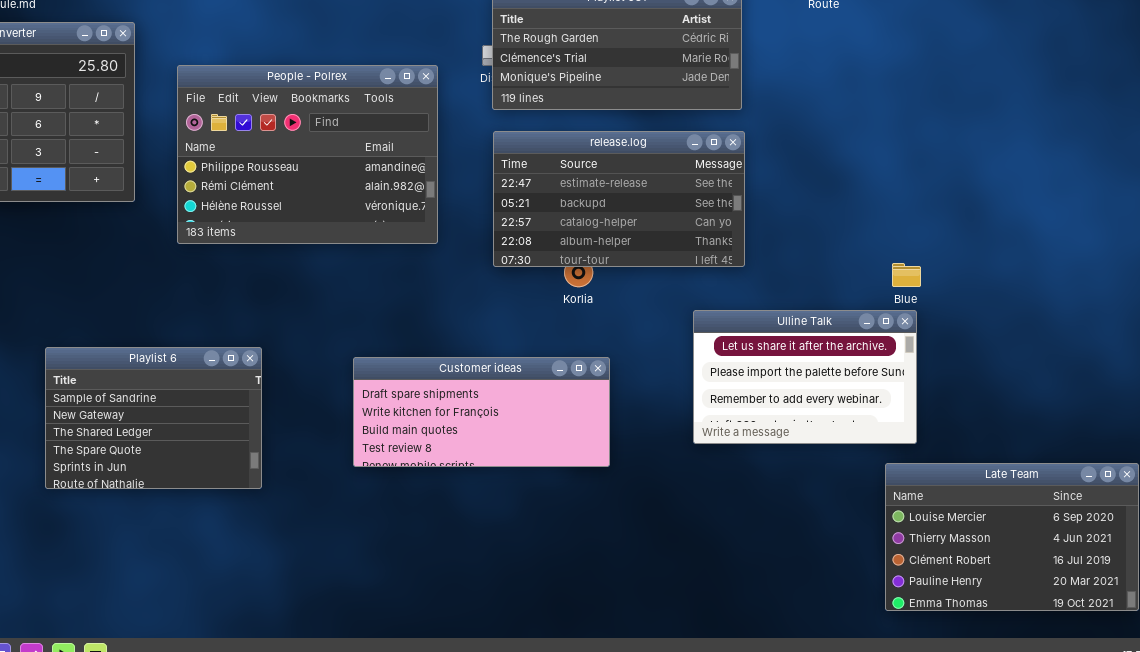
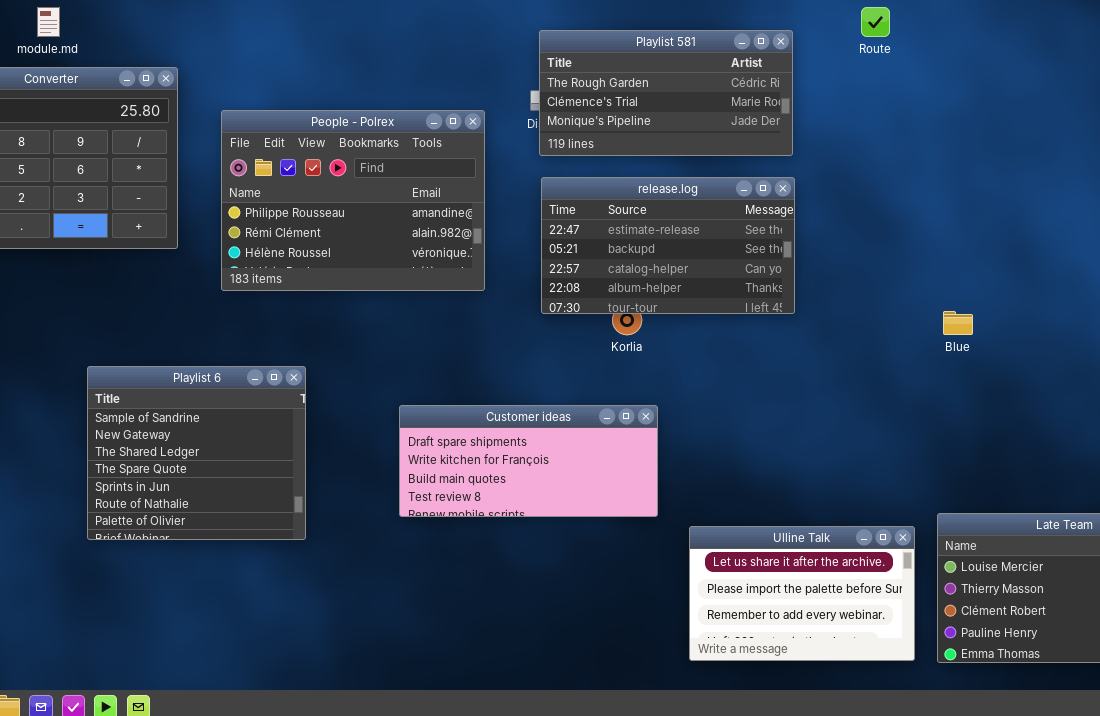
Ulline Talk: [693,310,917,444] -> [689,526,915,661], moved
Playlist 6: [45,347,262,489] -> [87,366,306,540], resized

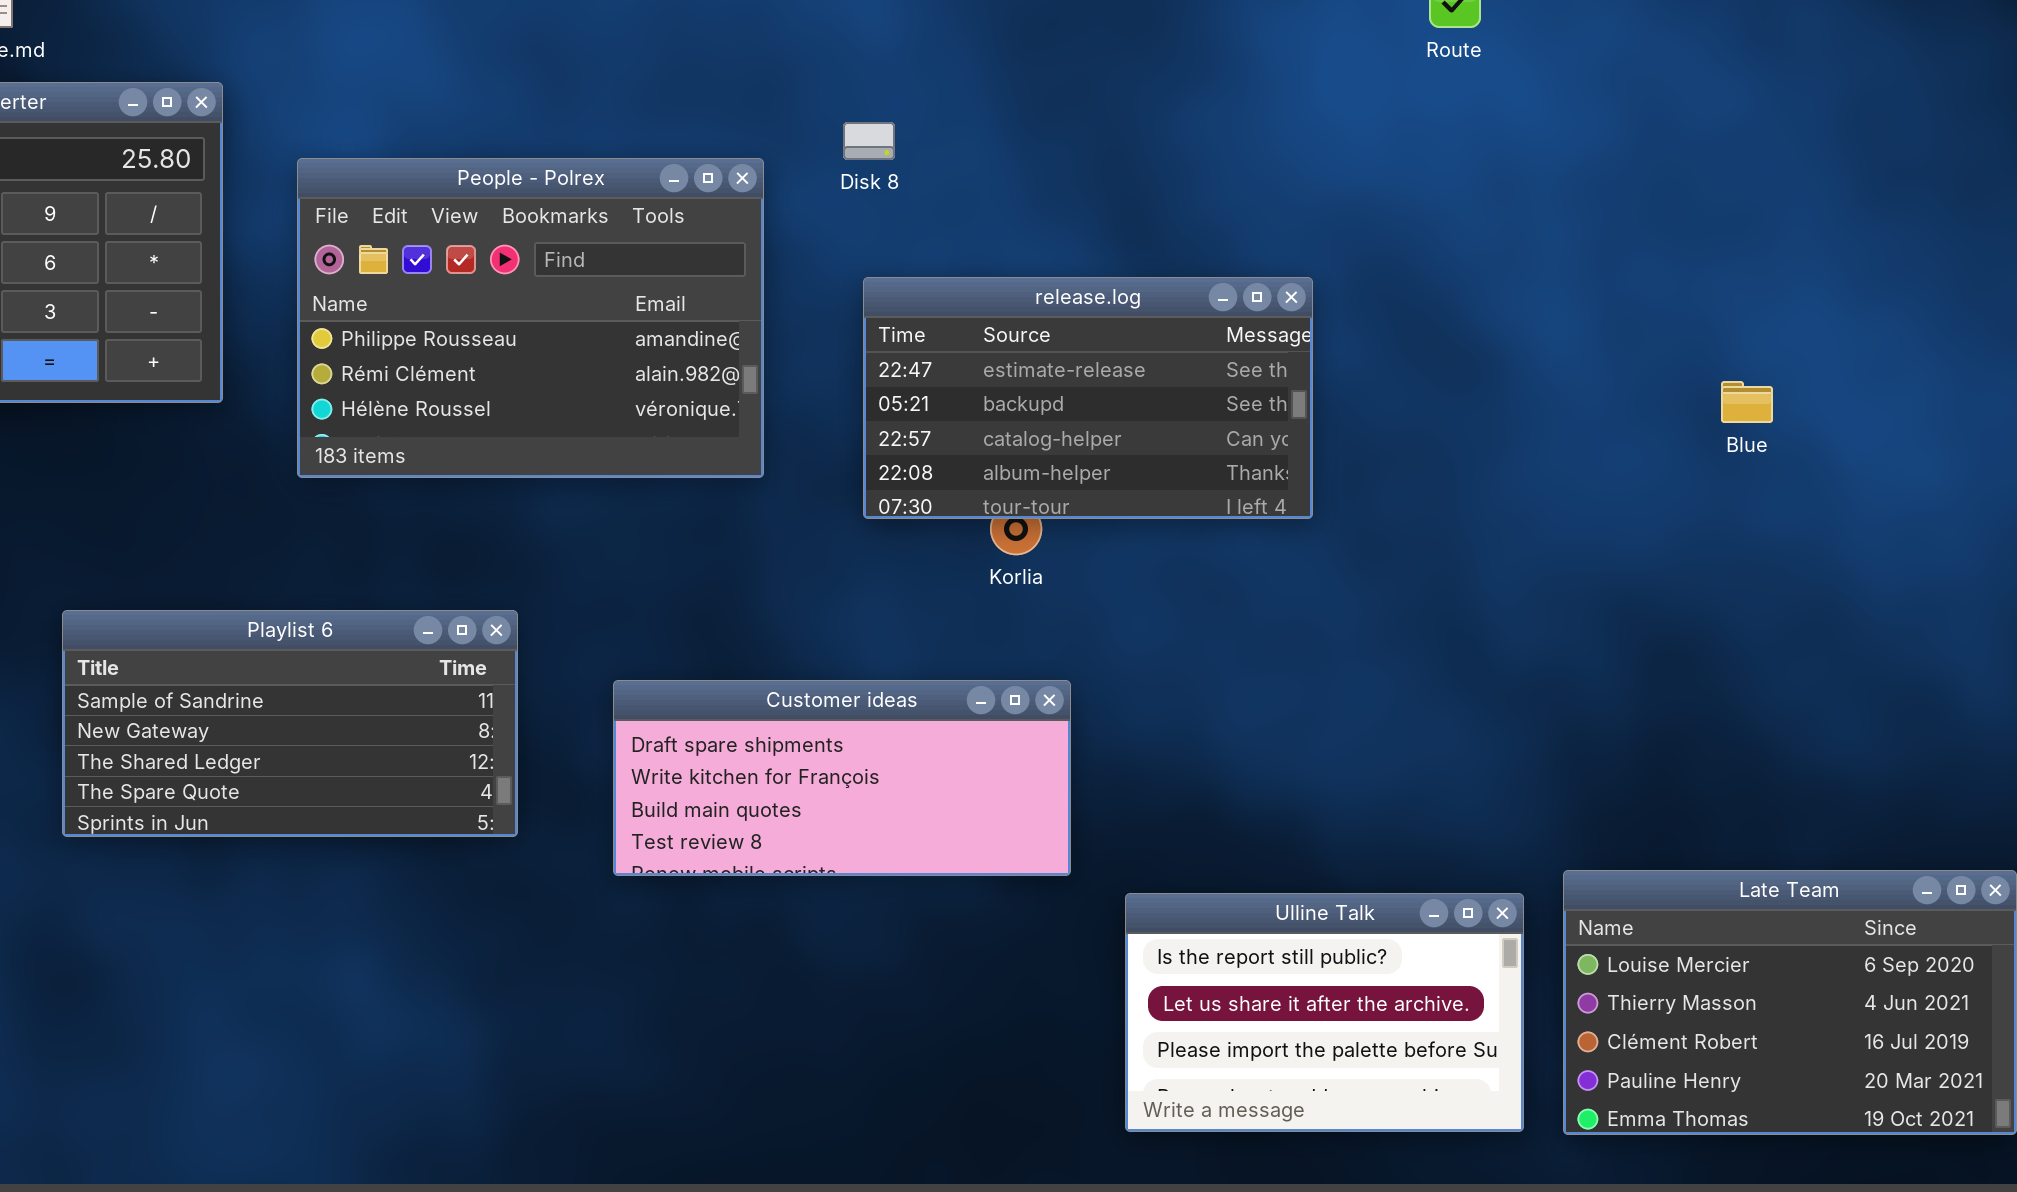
Playlist 581: [539,30,793,156] -> none, closed
Blue: [943,311,973,335] -> [1721,381,1773,423], moved
Playlist 6: [87,366,306,540] -> [62,610,518,837], resized
Ulline Talk: [689,526,915,661] -> [1125,893,1524,1132], scrolled up 1 row

